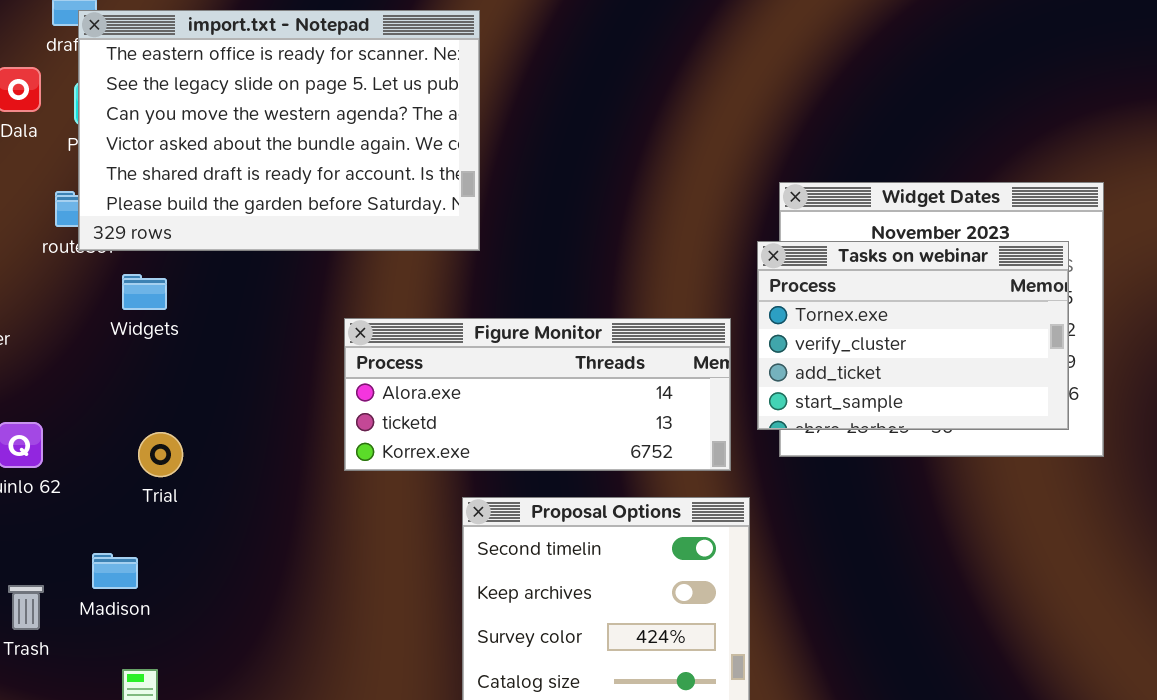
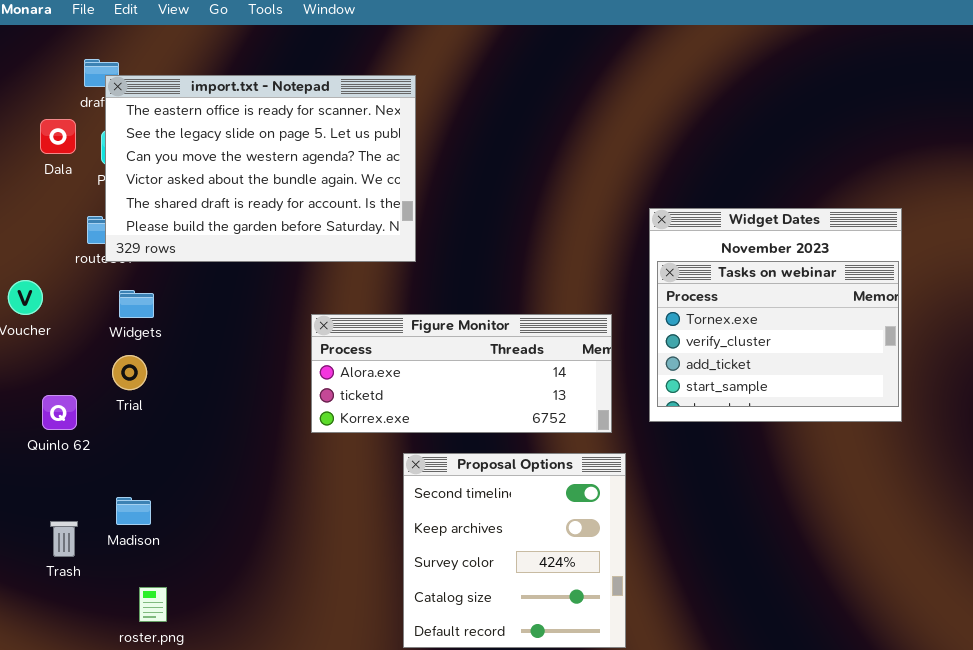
Tasks on webinar: [757,241,1069,430] -> [657,261,899,407], moved
Widgets: [122,274,167,310] -> [119,290,154,318], moved
Trial: [138,432,183,477] -> [112,355,147,390], moved

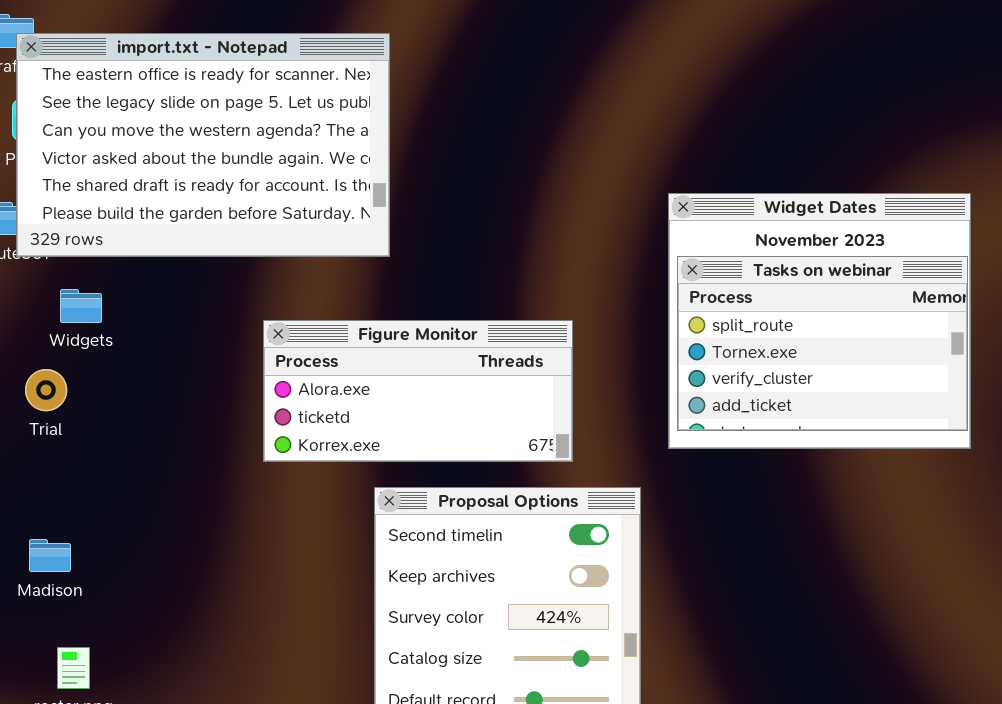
Tasks on webinar: [657,261,899,407] -> [677,256,968,431], scrolled up 1 row
Widgets: [119,290,154,318] -> [60,289,102,323], moved
Figure Monitor: [311,314,612,433] -> [263,320,573,462], resized

